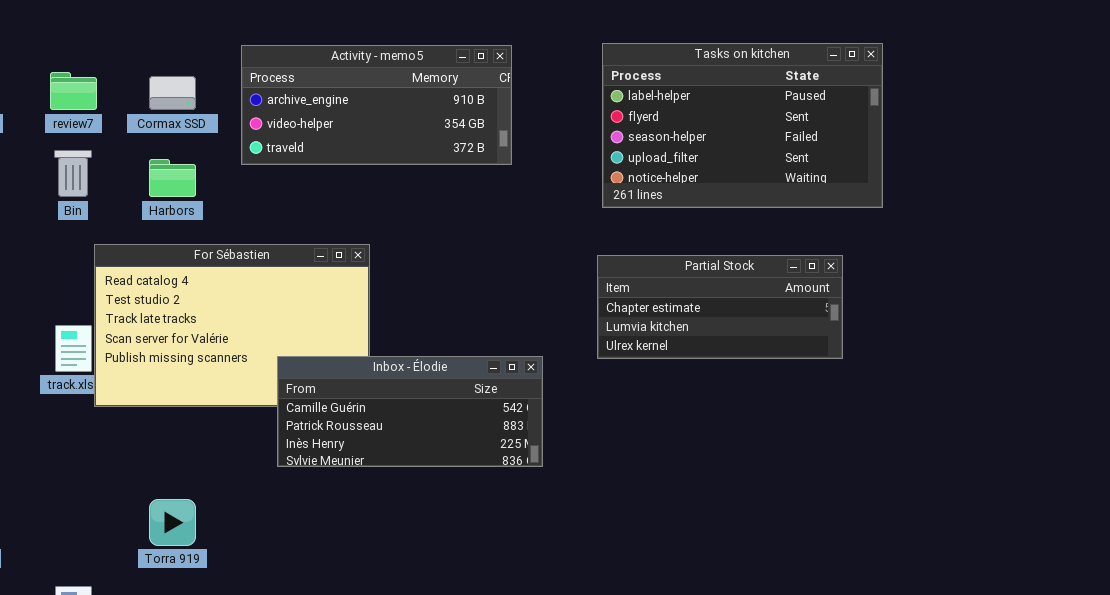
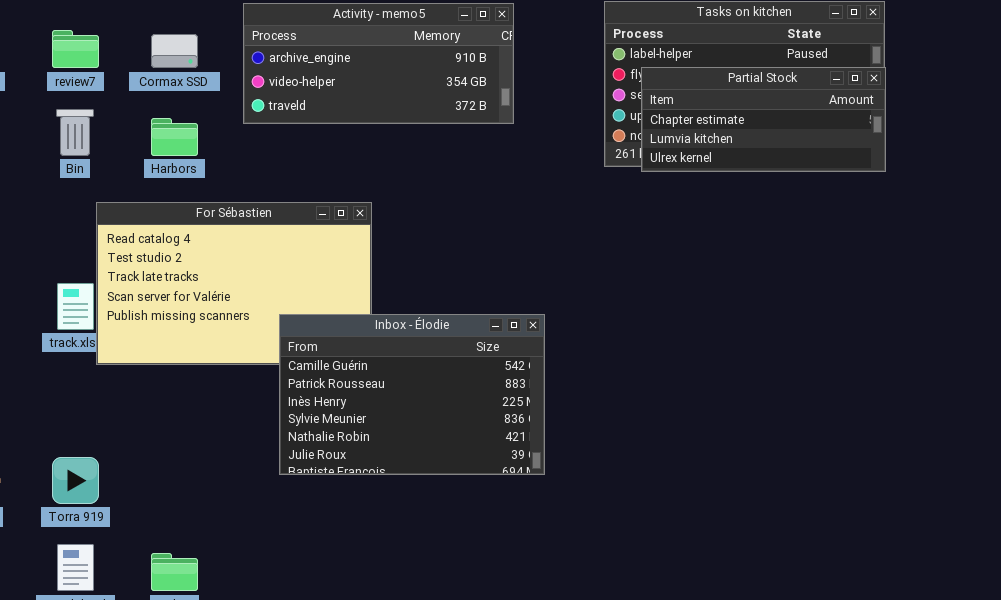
Partial Stock: [597,255,843,359] -> [641,67,886,172], moved
Inbox - Élodie: [277,356,543,467] -> [279,314,545,475], resized
Torra 919: [149,499,196,546] -> [52,457,99,504], moved

